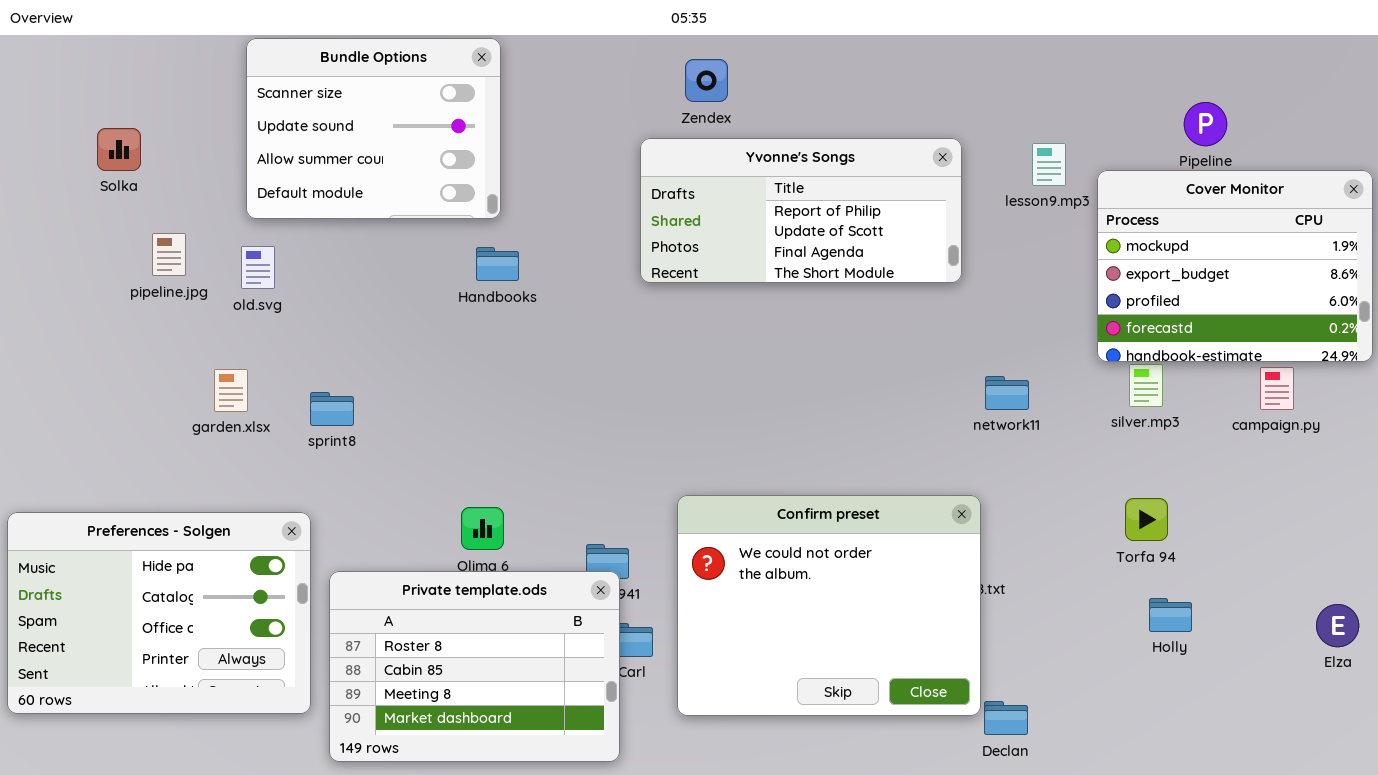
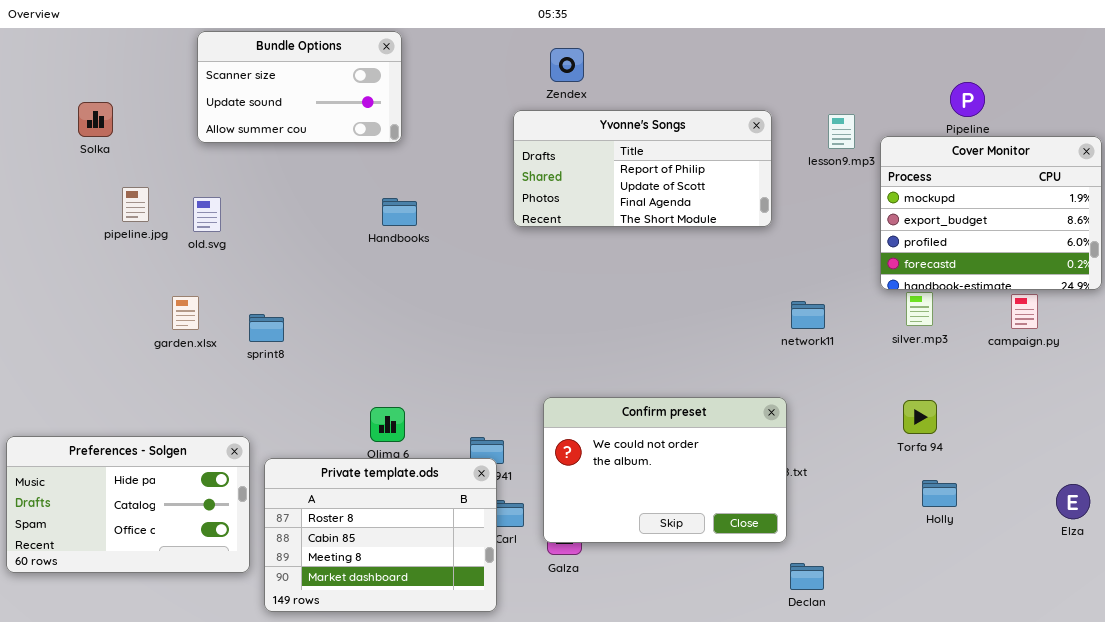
Bundle Options: [246,38,501,219] -> [197,31,402,143], resized
Confirm preset: [677,495,981,716] -> [543,397,787,543], resized
Preferences - Solgen: [7,512,311,714] -> [6,436,250,573], resized

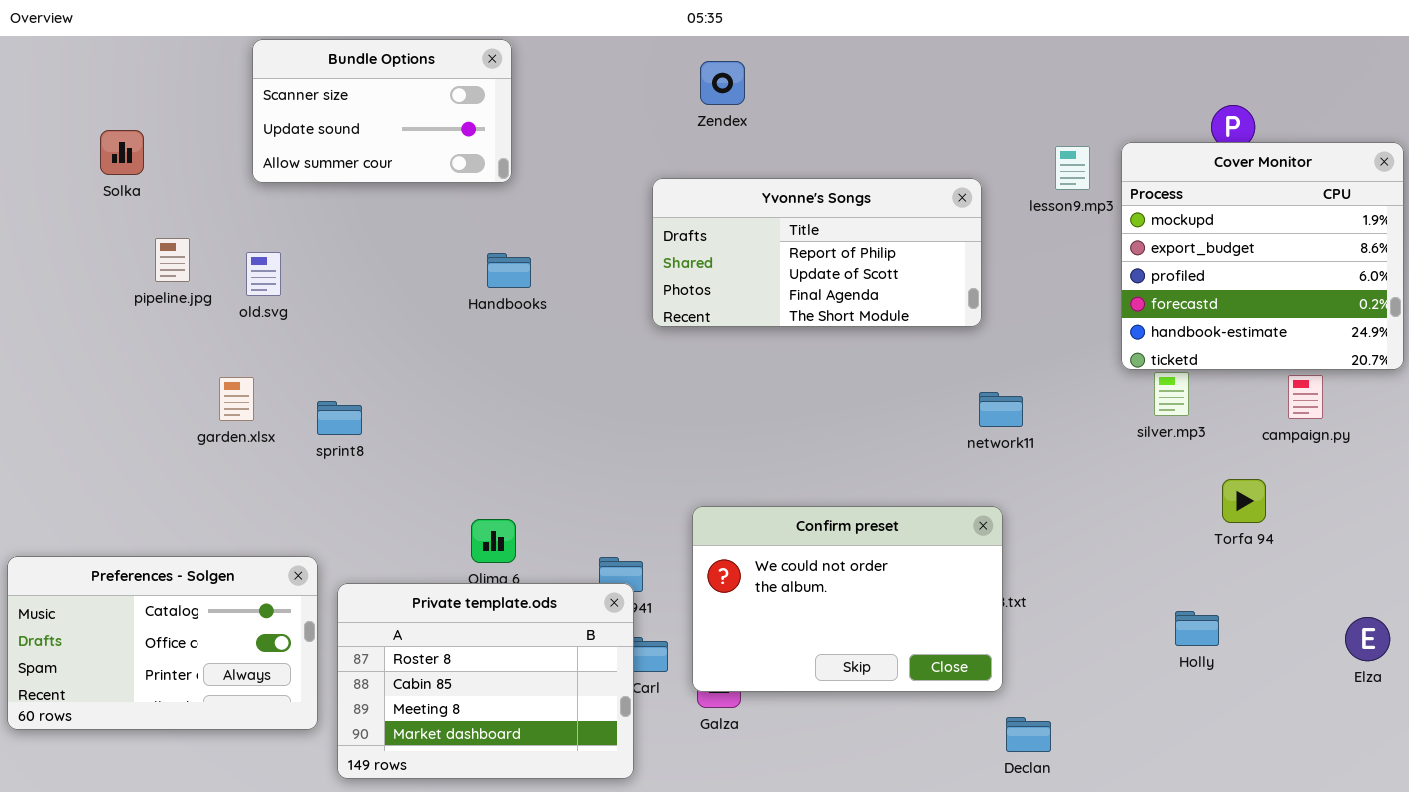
Yvonne's Songs: [513,110,772,227] -> [652,178,982,327], moved
Cover Monitor: [880,136,1102,290] -> [1121,142,1404,370], resized
network11: [791,301,825,329] -> [979,392,1023,427], moved
Torfa 94: [903,400,937,434] -> [1222,479,1266,523], moved
Preferences - Solgen: [6,436,250,573] -> [7,556,318,730], scrolled down 1 row

